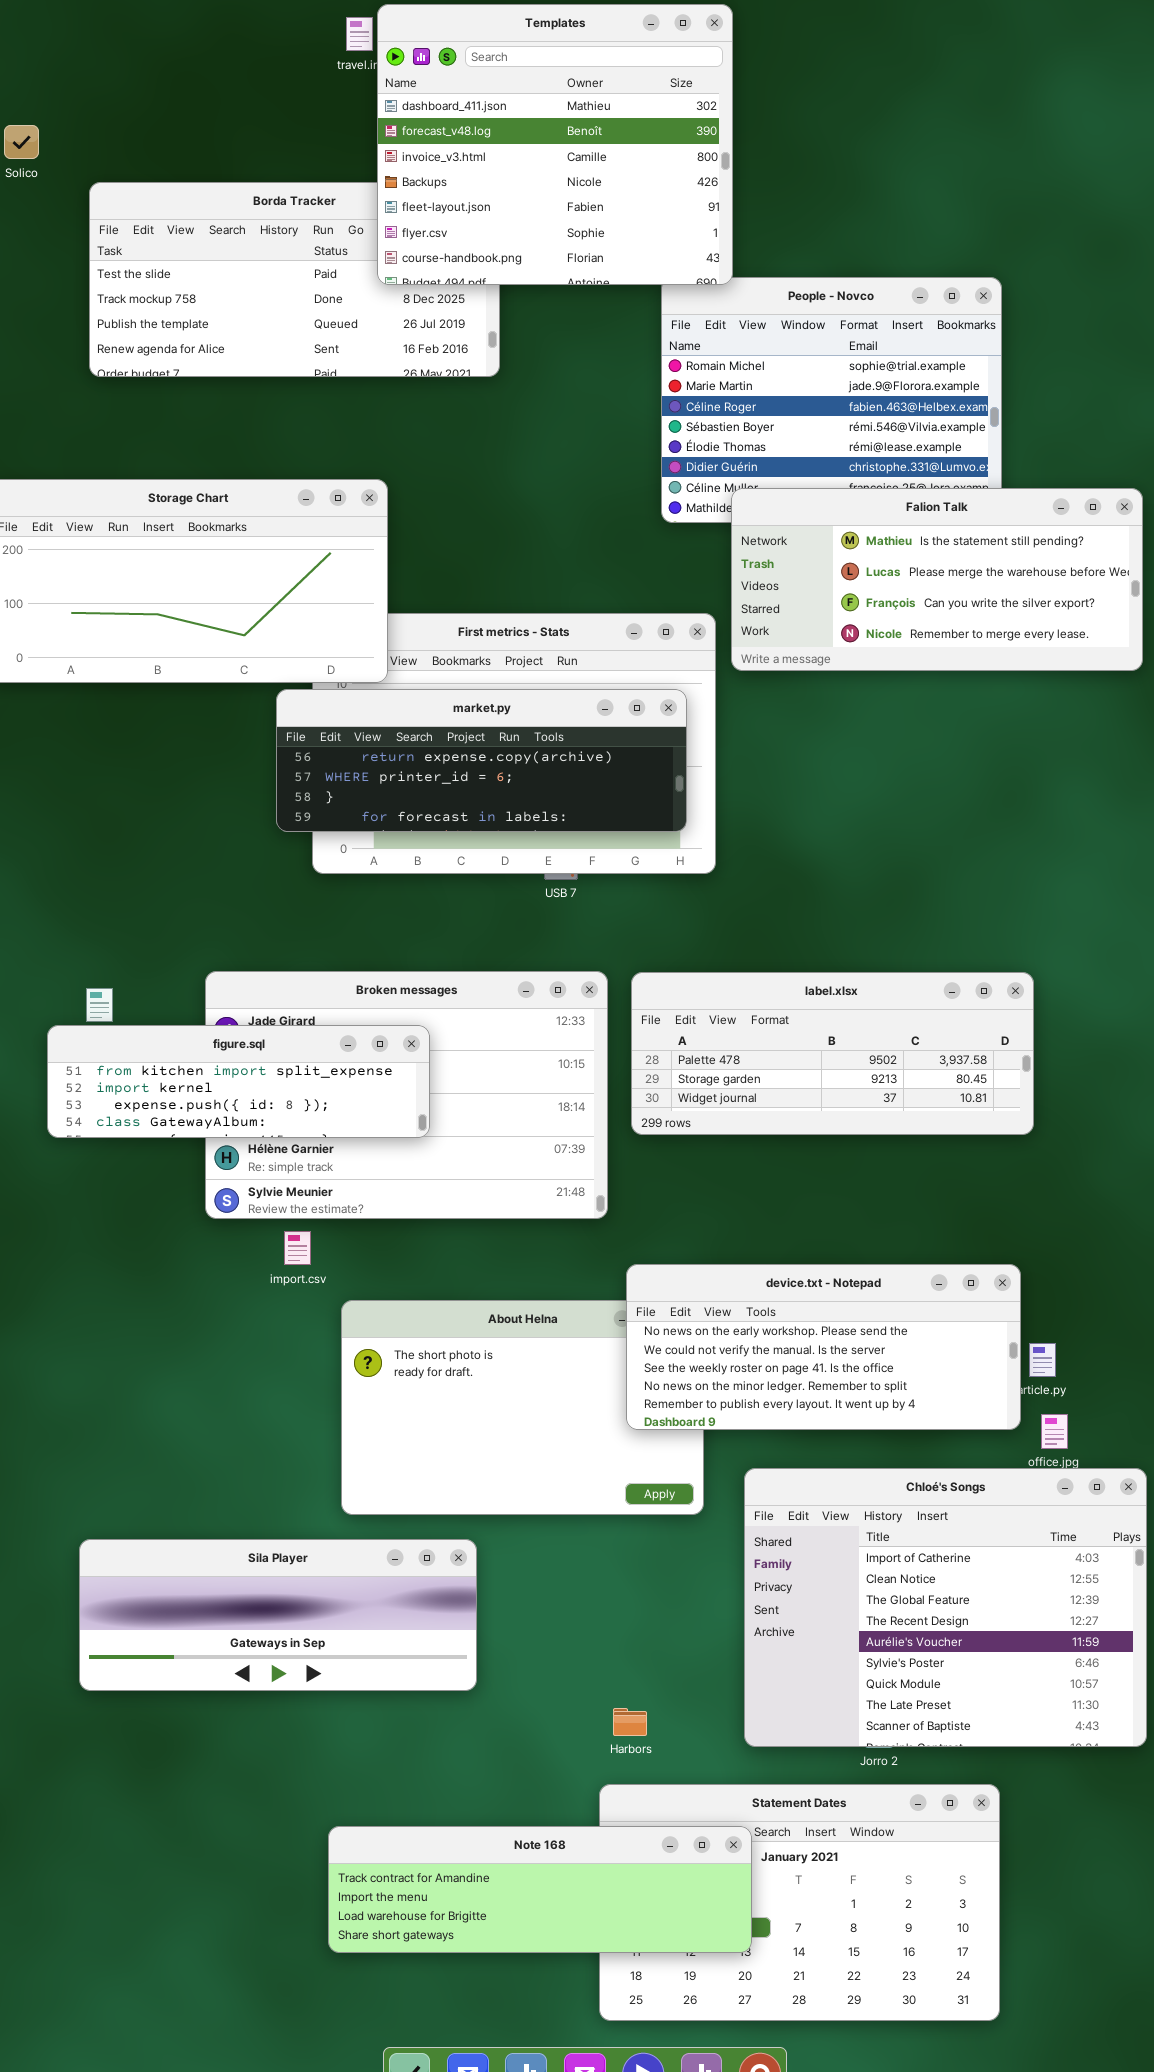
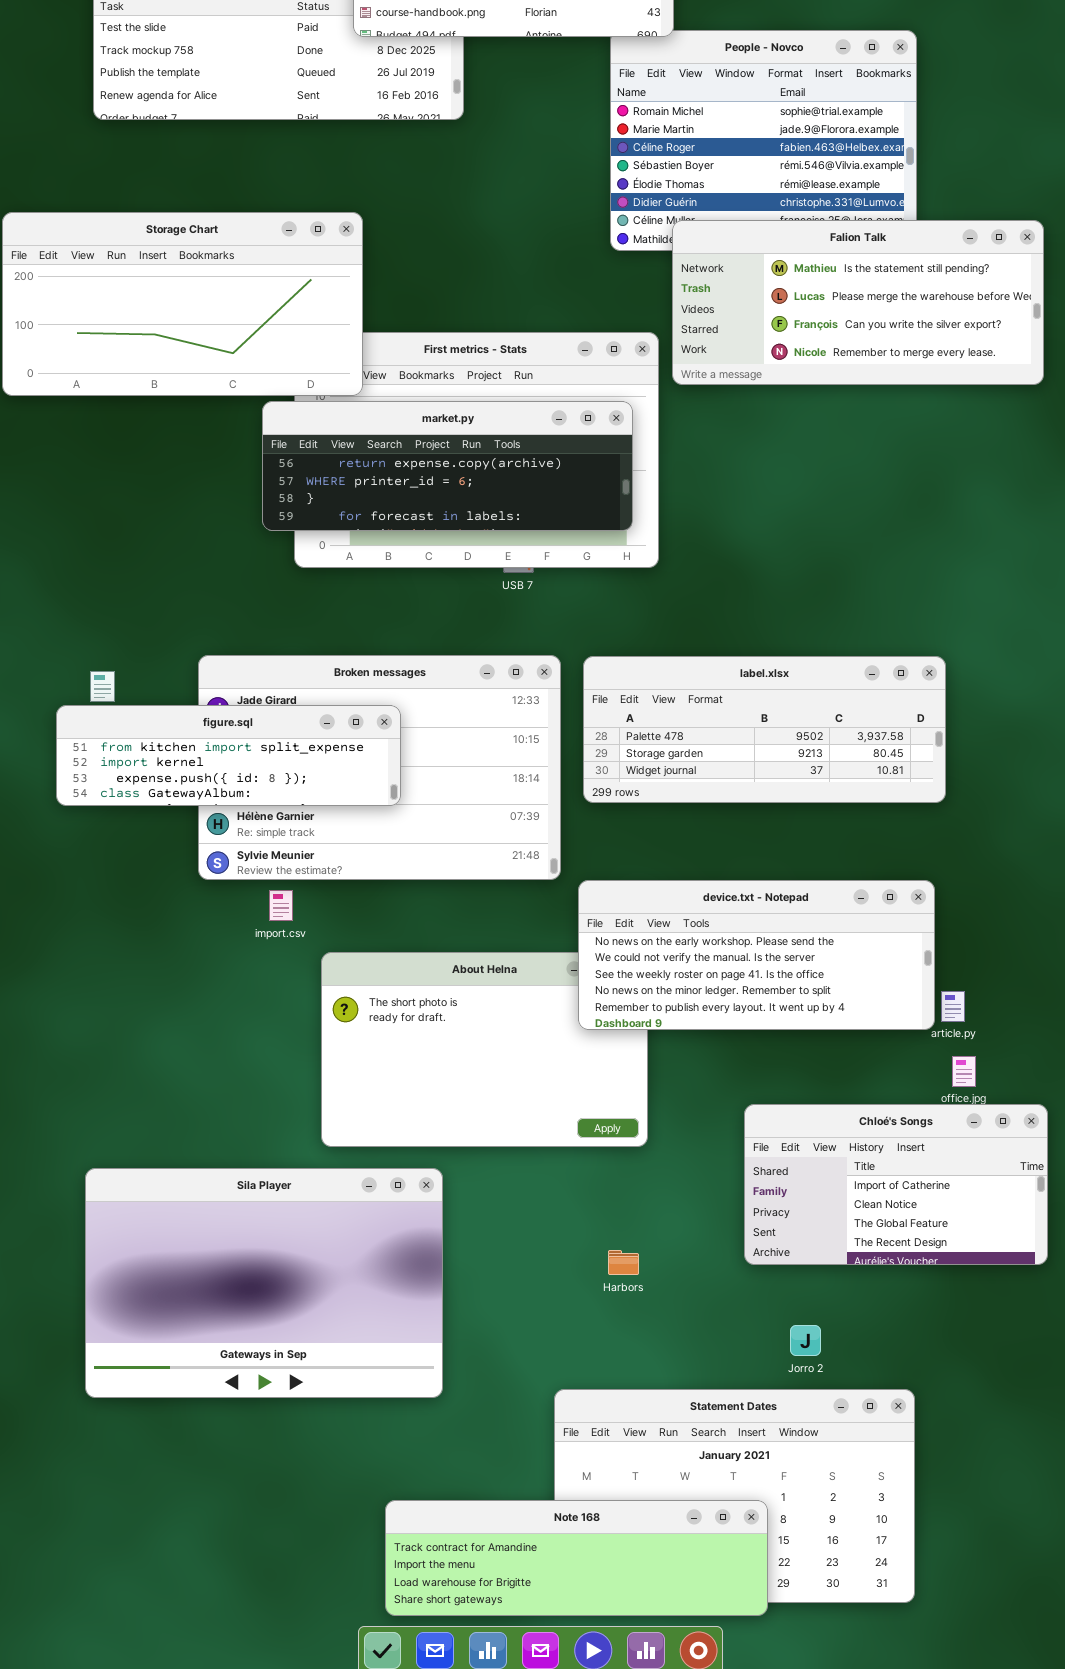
device.txt - Notepad: [626,1264,1021,1430] -> [578,880,935,1030], moved
Chloé's Songs: [744,1468,1147,1747] -> [744,1104,1048,1265], resized
Sila Player: [79,1539,477,1691] -> [85,1168,443,1398], resized
Harbors: [613,1708,647,1736] -> [608,1250,639,1275], moved
Note 168: [328,1826,752,1953] -> [385,1500,768,1616], moved

